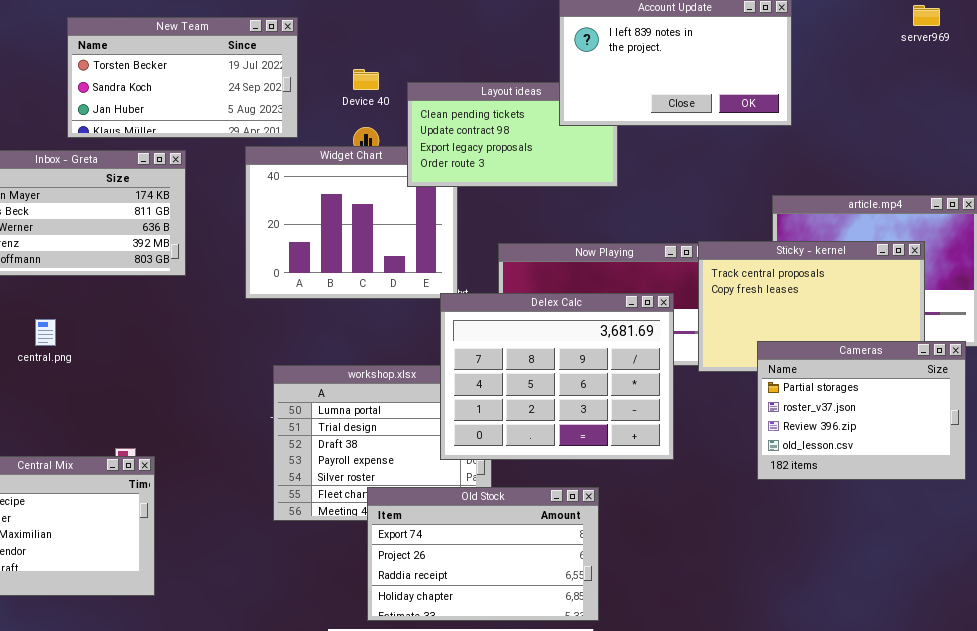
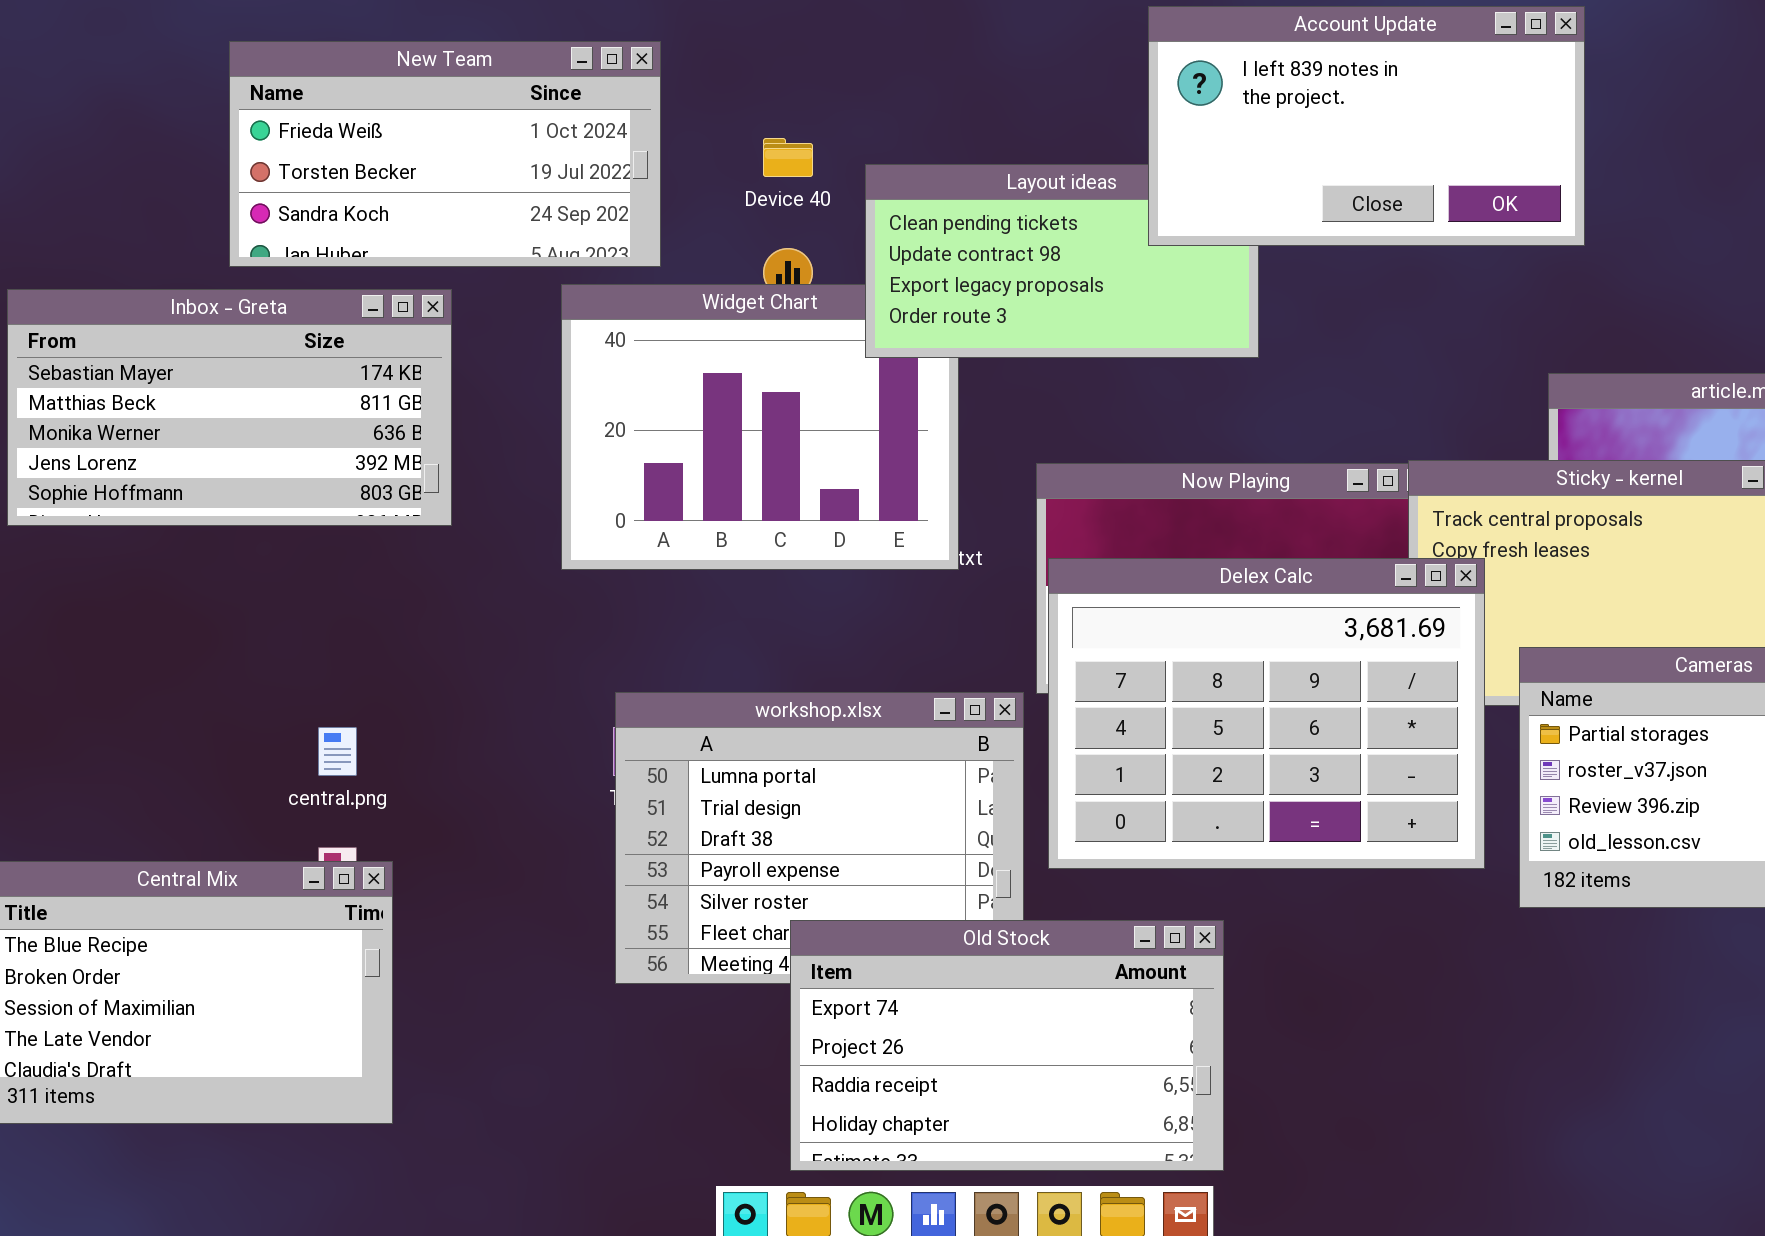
New Team: [67,17,298,138] -> [229,41,661,267], scrolled up 1 row
Delex Calc: [440,293,674,460] -> [1048,558,1485,869], moved
central.png: [35,319,56,346] -> [318,727,357,776], moved

